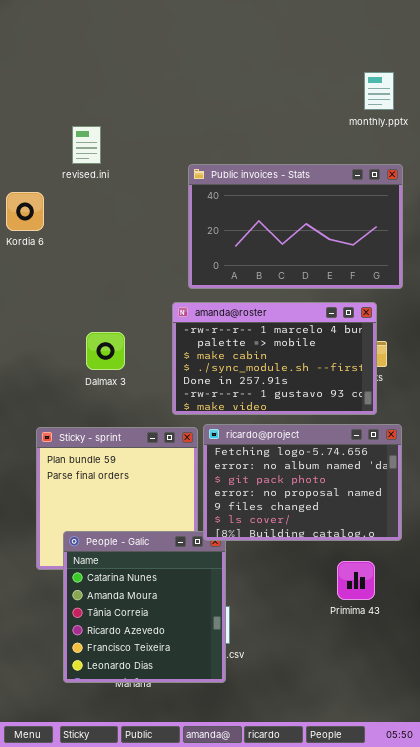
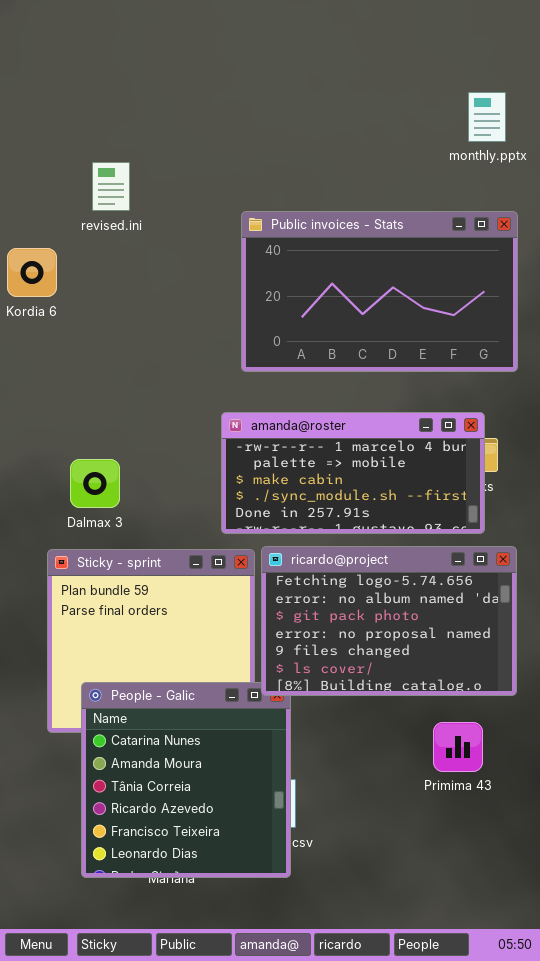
amanda@roster: [172,302,377,415] -> [221,412,485,534], resized
Dalmax 3: [86,332,125,370] -> [70,459,120,508], moved

